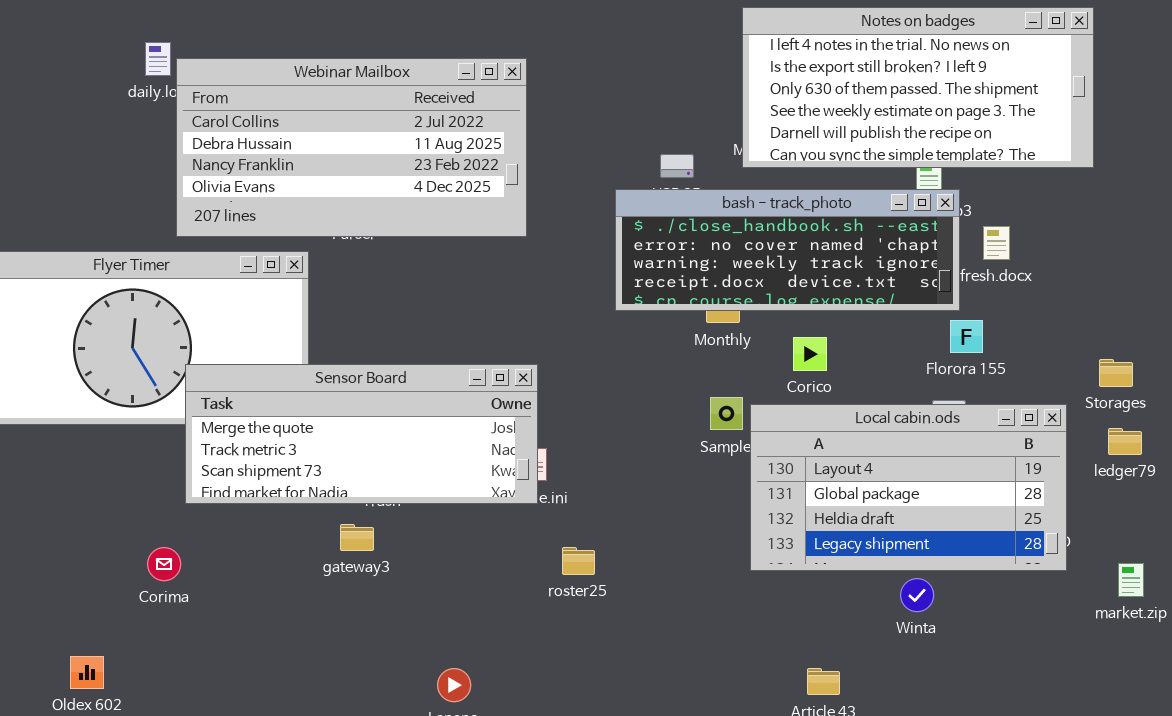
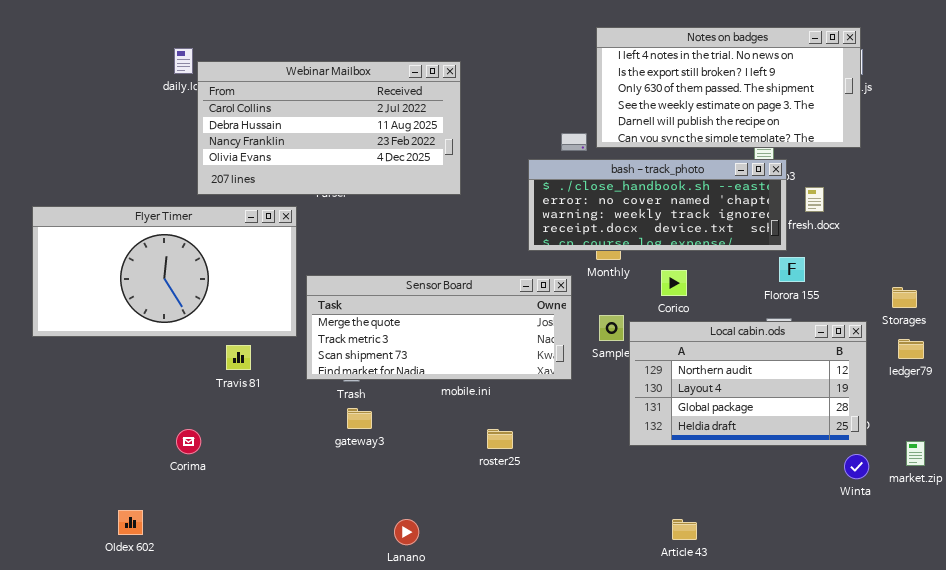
Notes on badges: [742,7,1094,168] -> [596,27,861,148], moved
Sensor Board: [185,364,538,504] -> [306,275,572,380], moved
Local cabin.ods: [750,404,1067,571] -> [629,321,867,446], scrolled up 1 row
gateway3: [340,524,374,551] -> [347,408,372,429], moved
Winta: [900,578,934,612] -> [844,454,869,479], moved

